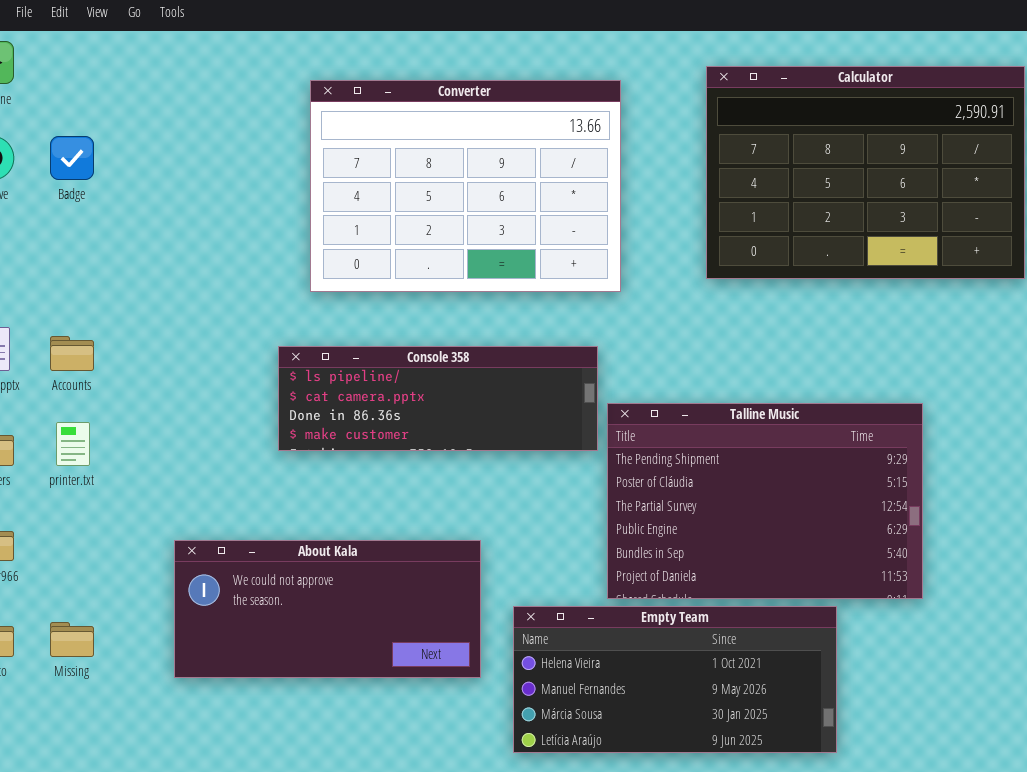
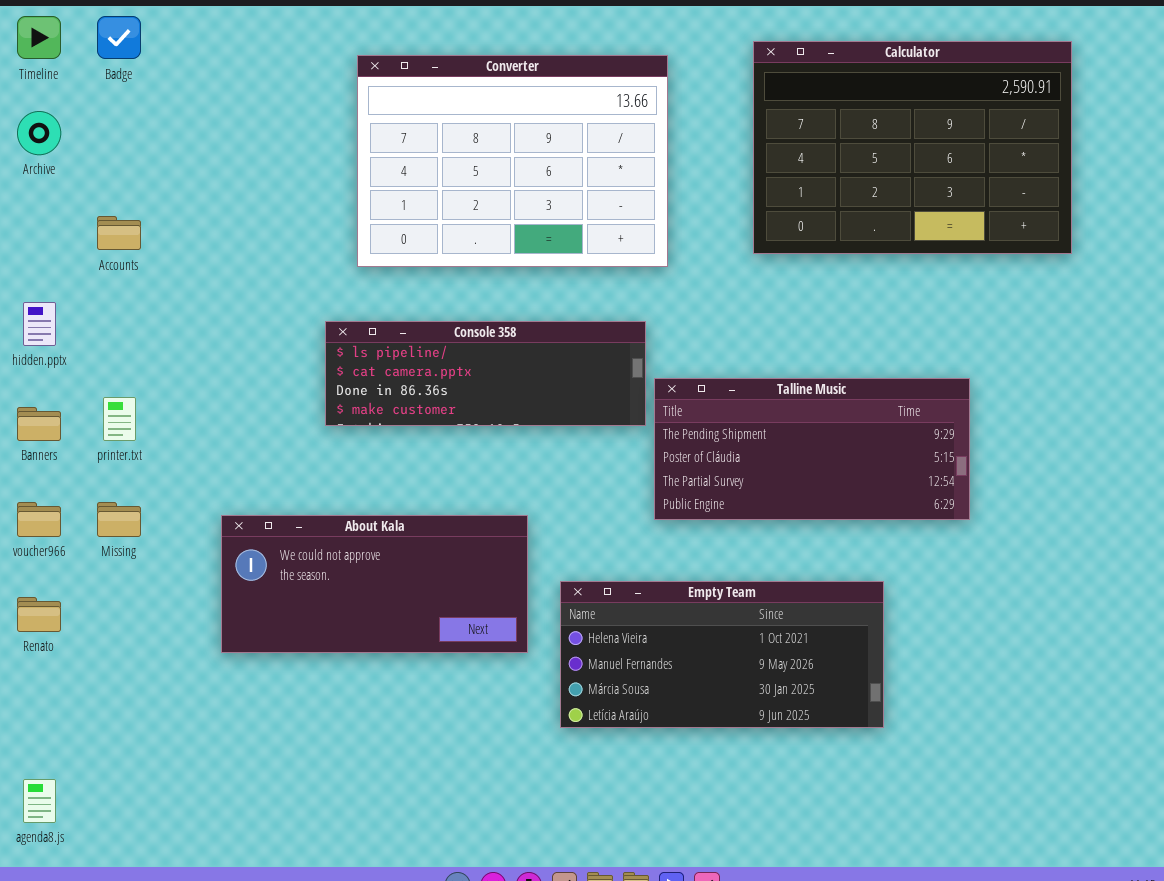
Badge: [50,136,94,180] -> [97,16,141,59], moved
Accounts: [50,336,94,371] -> [97,216,141,250], moved
Talline Music: [607,403,923,599] -> [654,378,970,520], resized
Missing: [50,622,94,657] -> [97,502,141,537], moved

